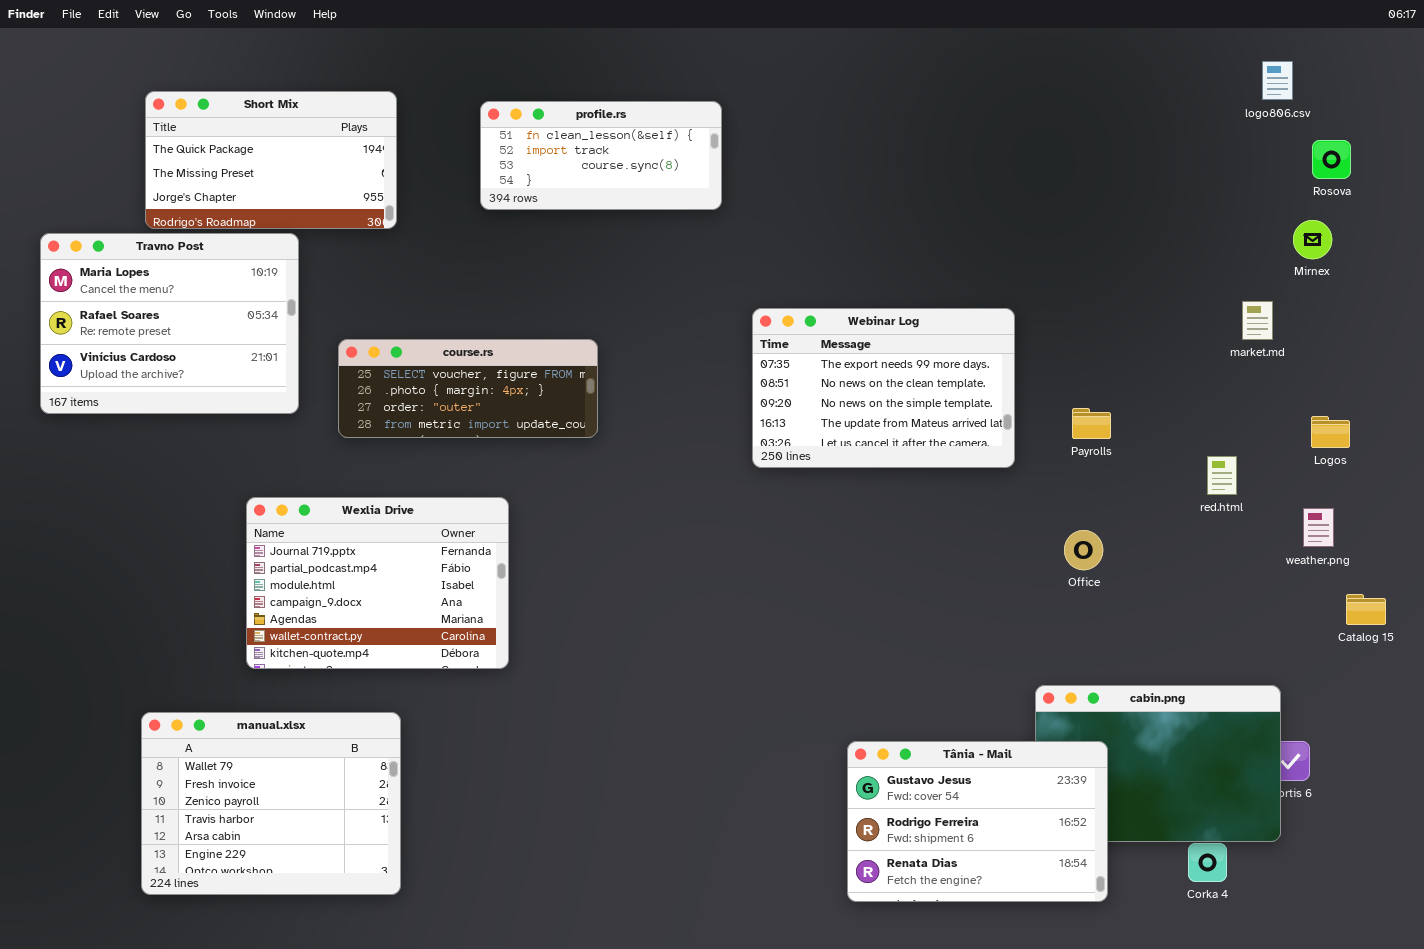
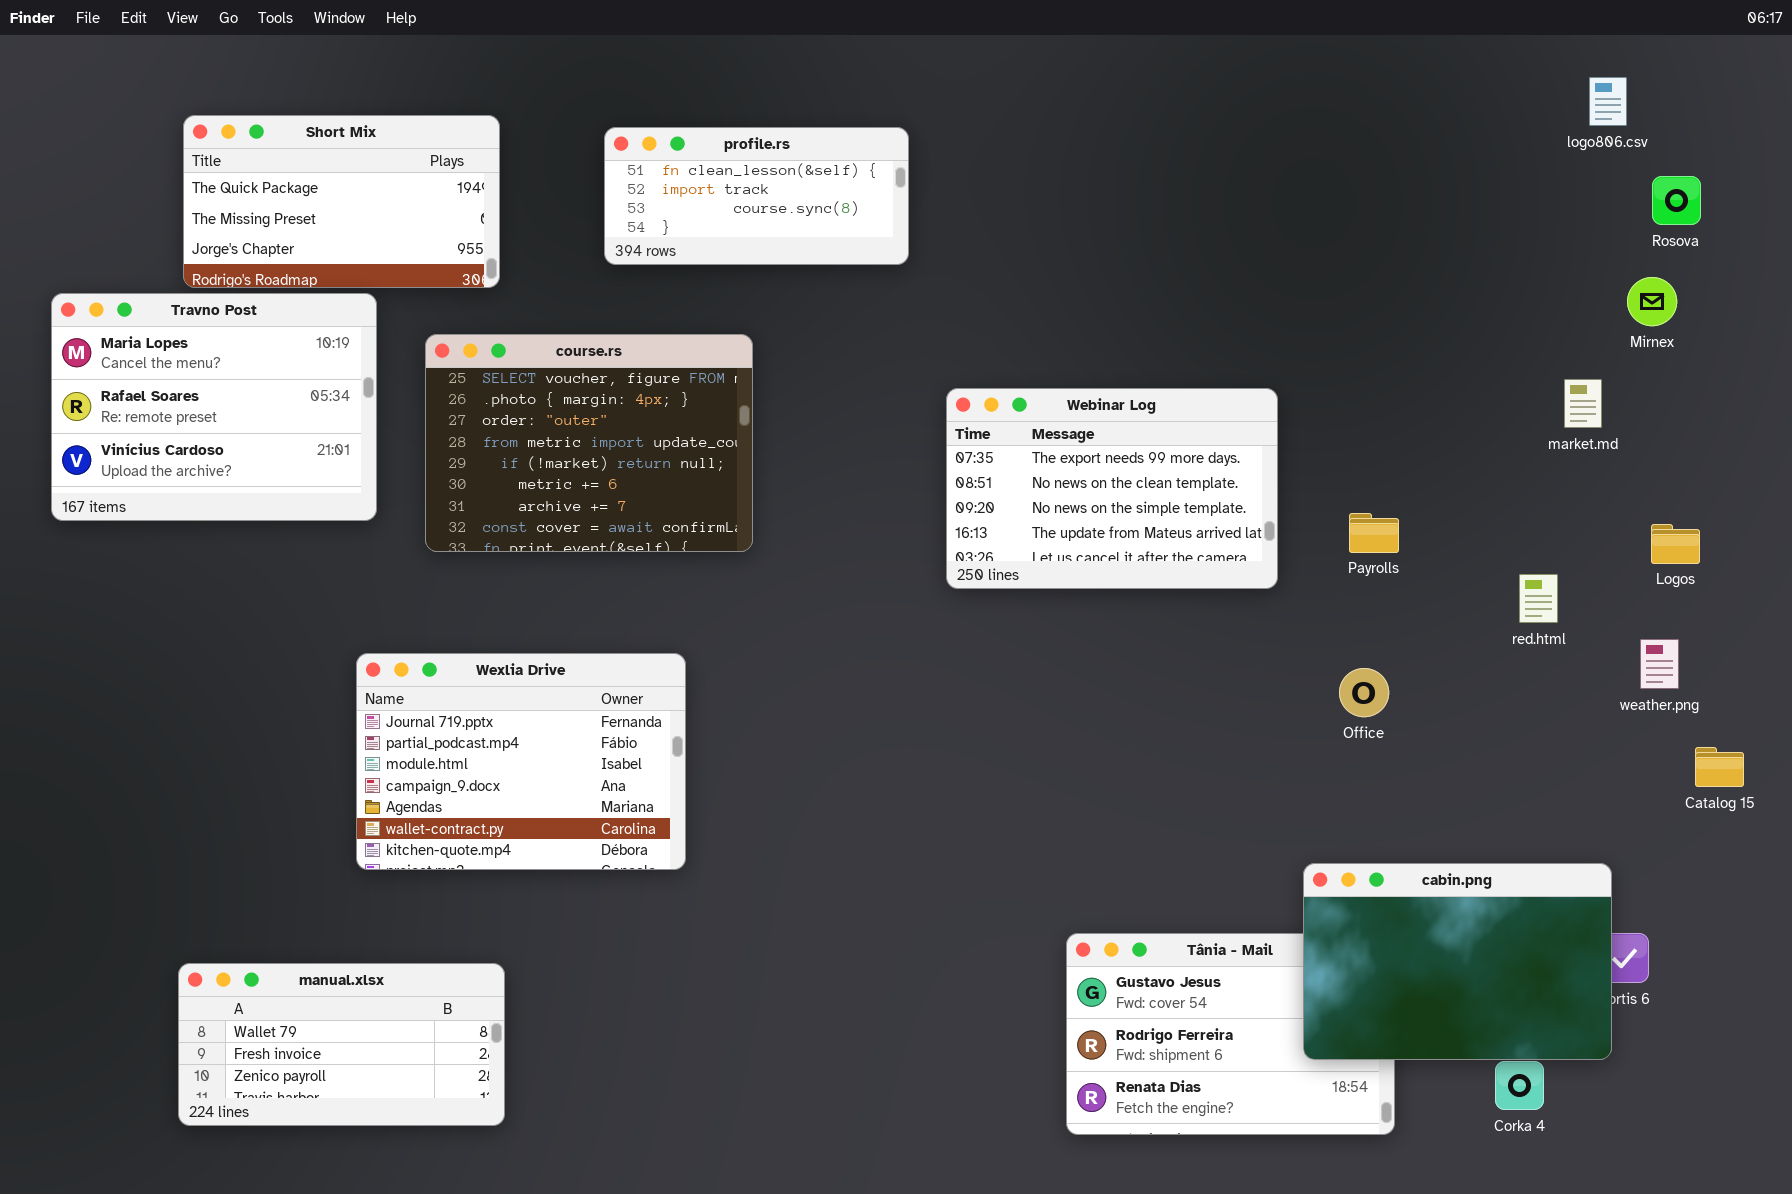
course.rs: [338,339,598,438] -> [425,334,753,552], resized
Wexlia Drive: [246,497,509,669] -> [356,653,686,870], moved
cabin.png: [1035,685,1281,842] -> [1303,863,1612,1060], raised
manual.xlsx: [141,712,401,895] -> [178,963,505,1126], resized

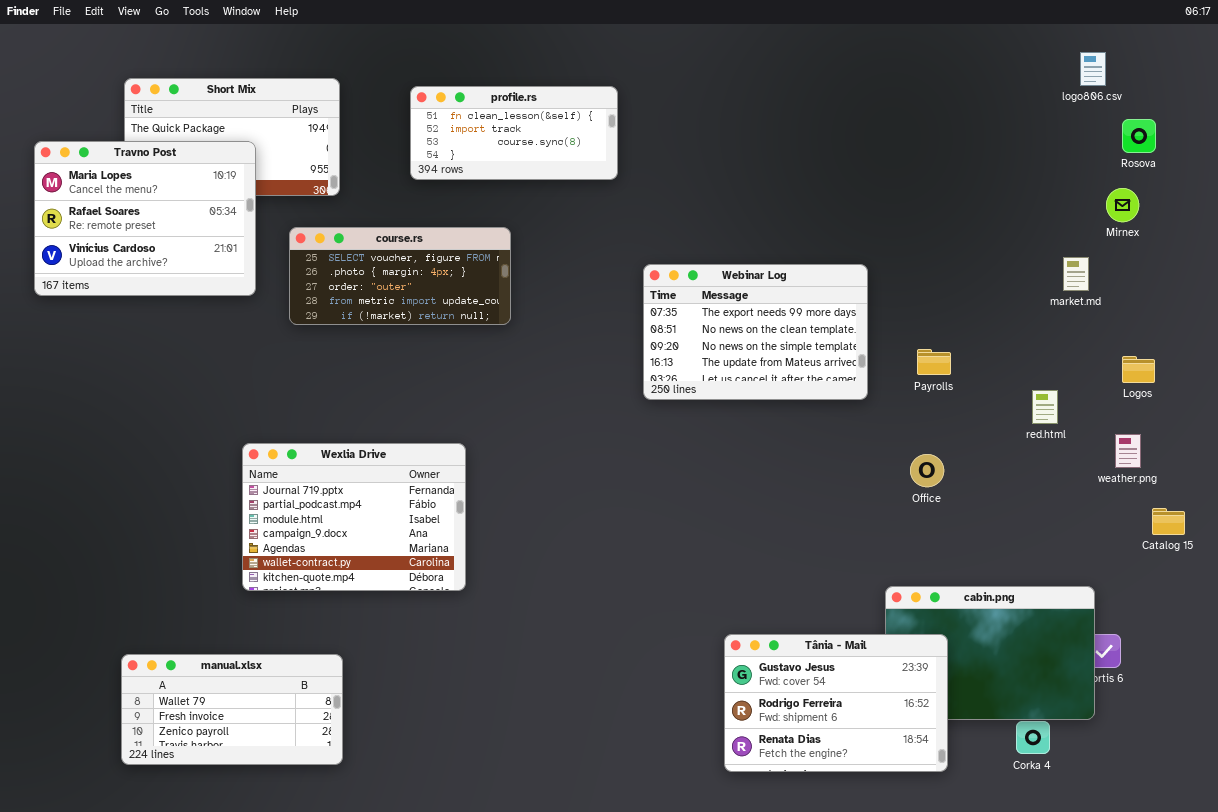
Travno Post: [51,293,377,521] -> [34,141,256,296], moved
course.rs: [425,334,753,552] -> [289,227,511,325], resized
Tânia - Mail: [1066,933,1395,1135] -> [724,634,948,772], raised

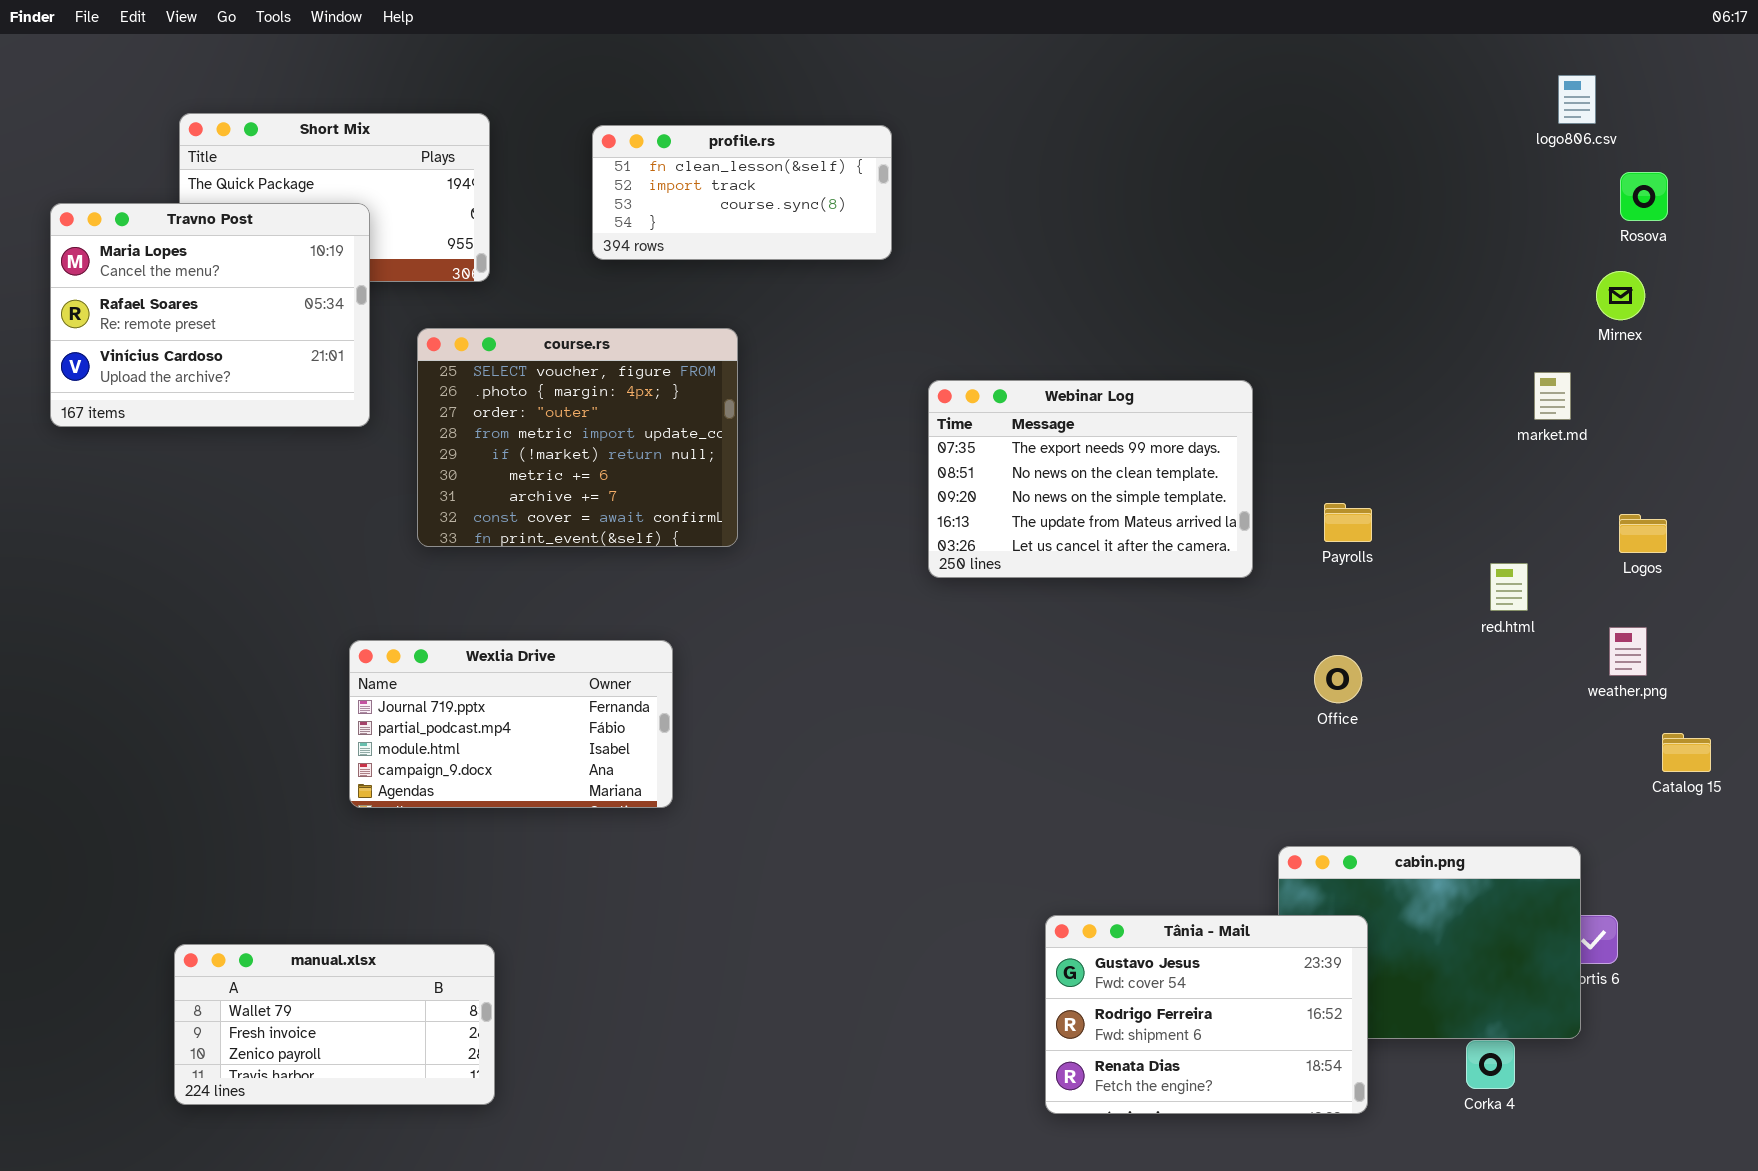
course.rs: [289,227,511,325] -> [417,328,738,547], resized
Wexlia Drive: [242,443,466,591] -> [349,640,673,808], resized

